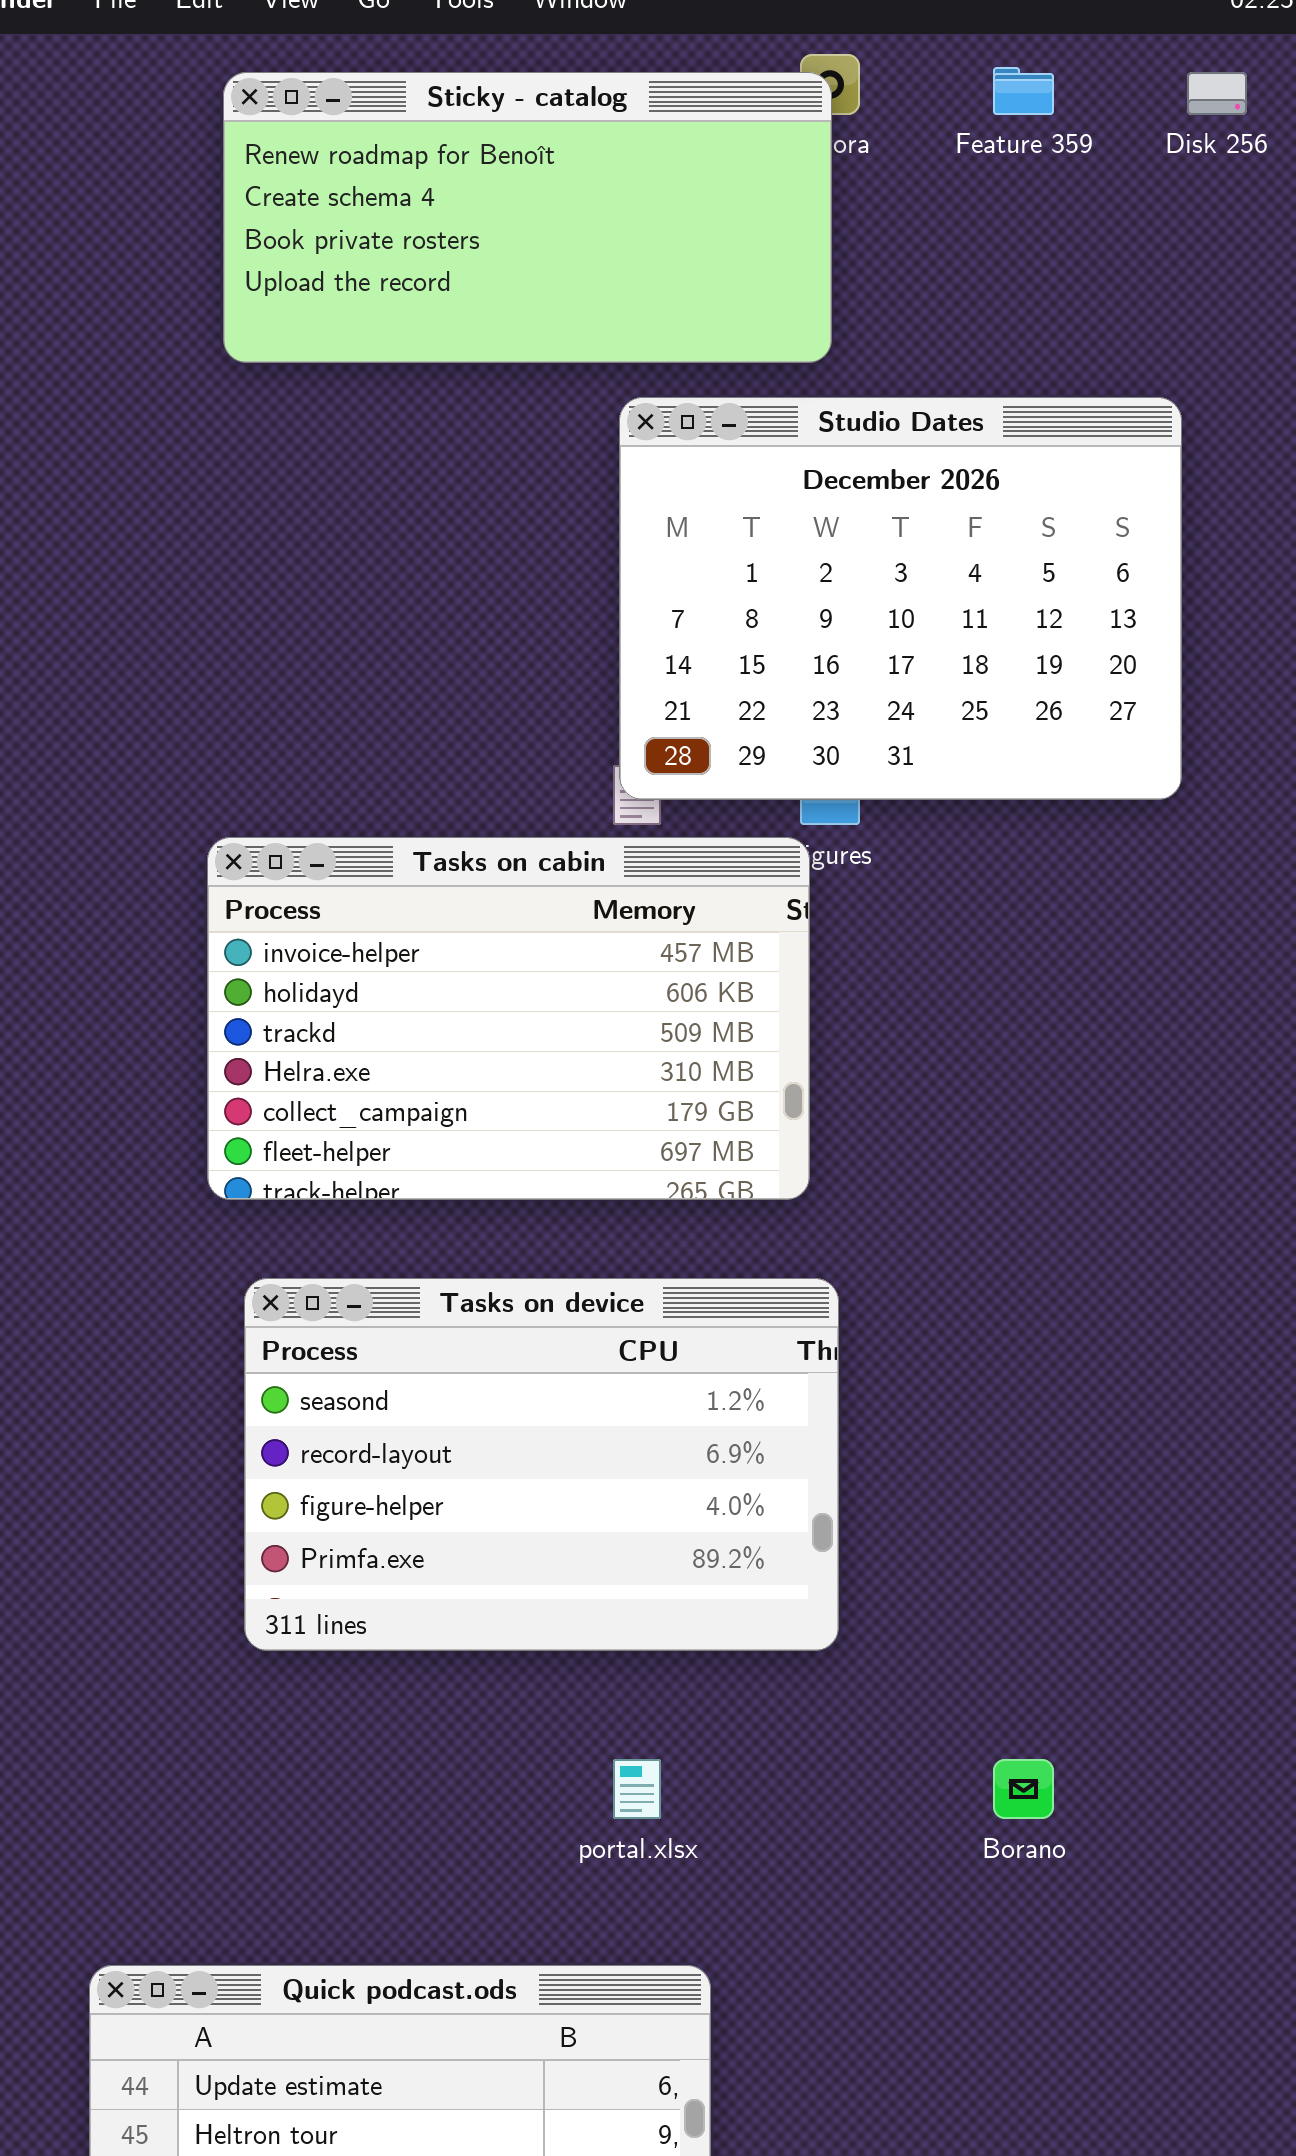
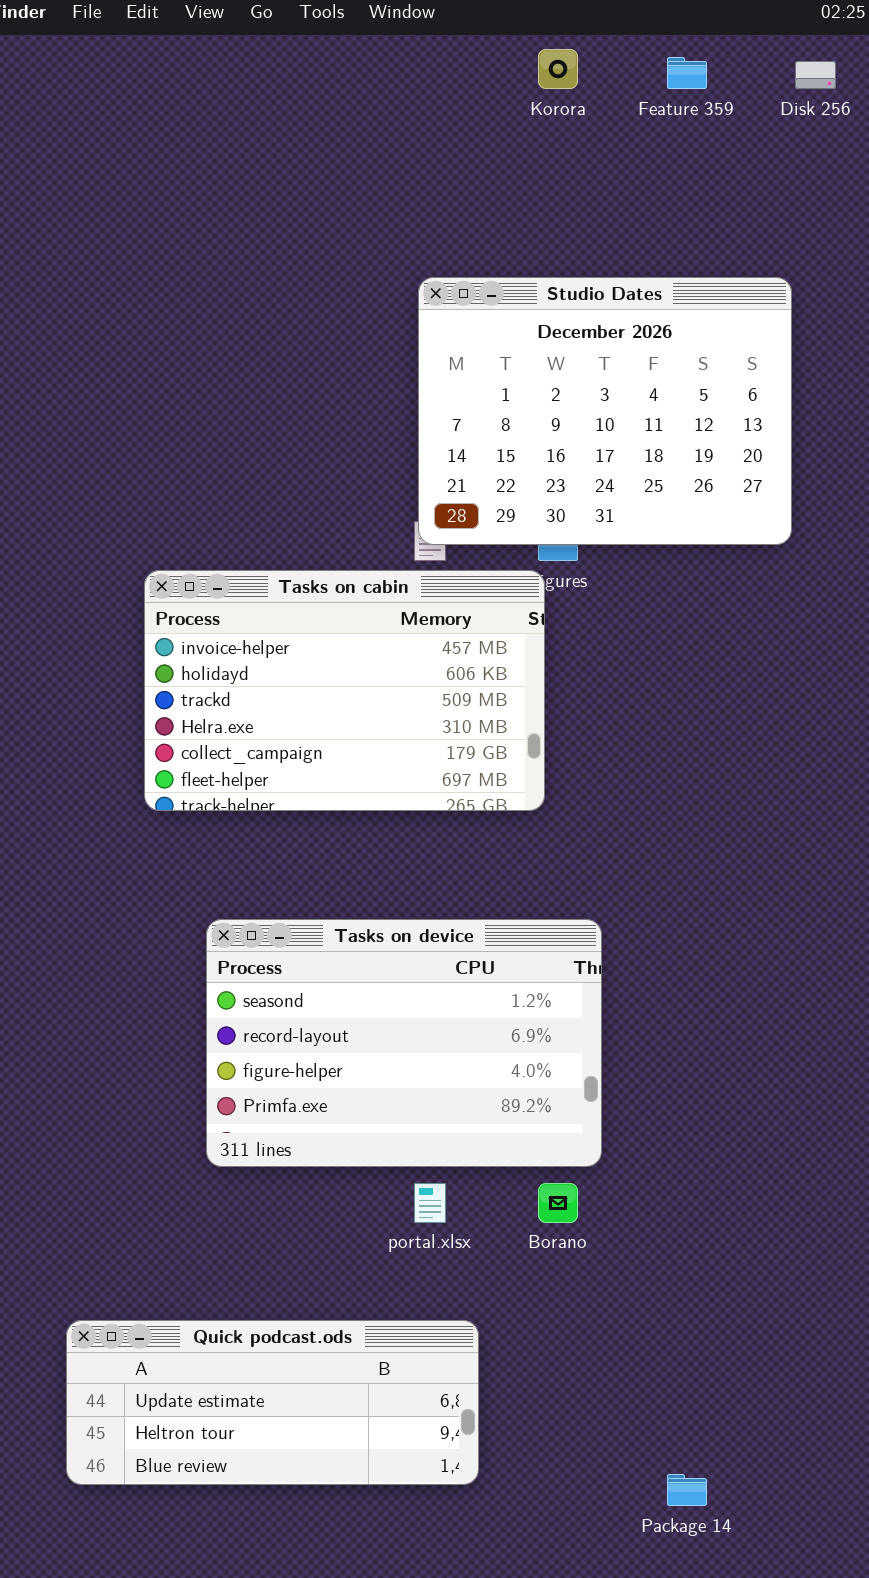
Sticky - catalog: [223,72,832,363] -> none, closed
Tasks on device: [244,1278,839,1651] -> [206,919,602,1167], moved
Borano: [993,1759,1054,1819] -> [538,1183,578,1223], moved

